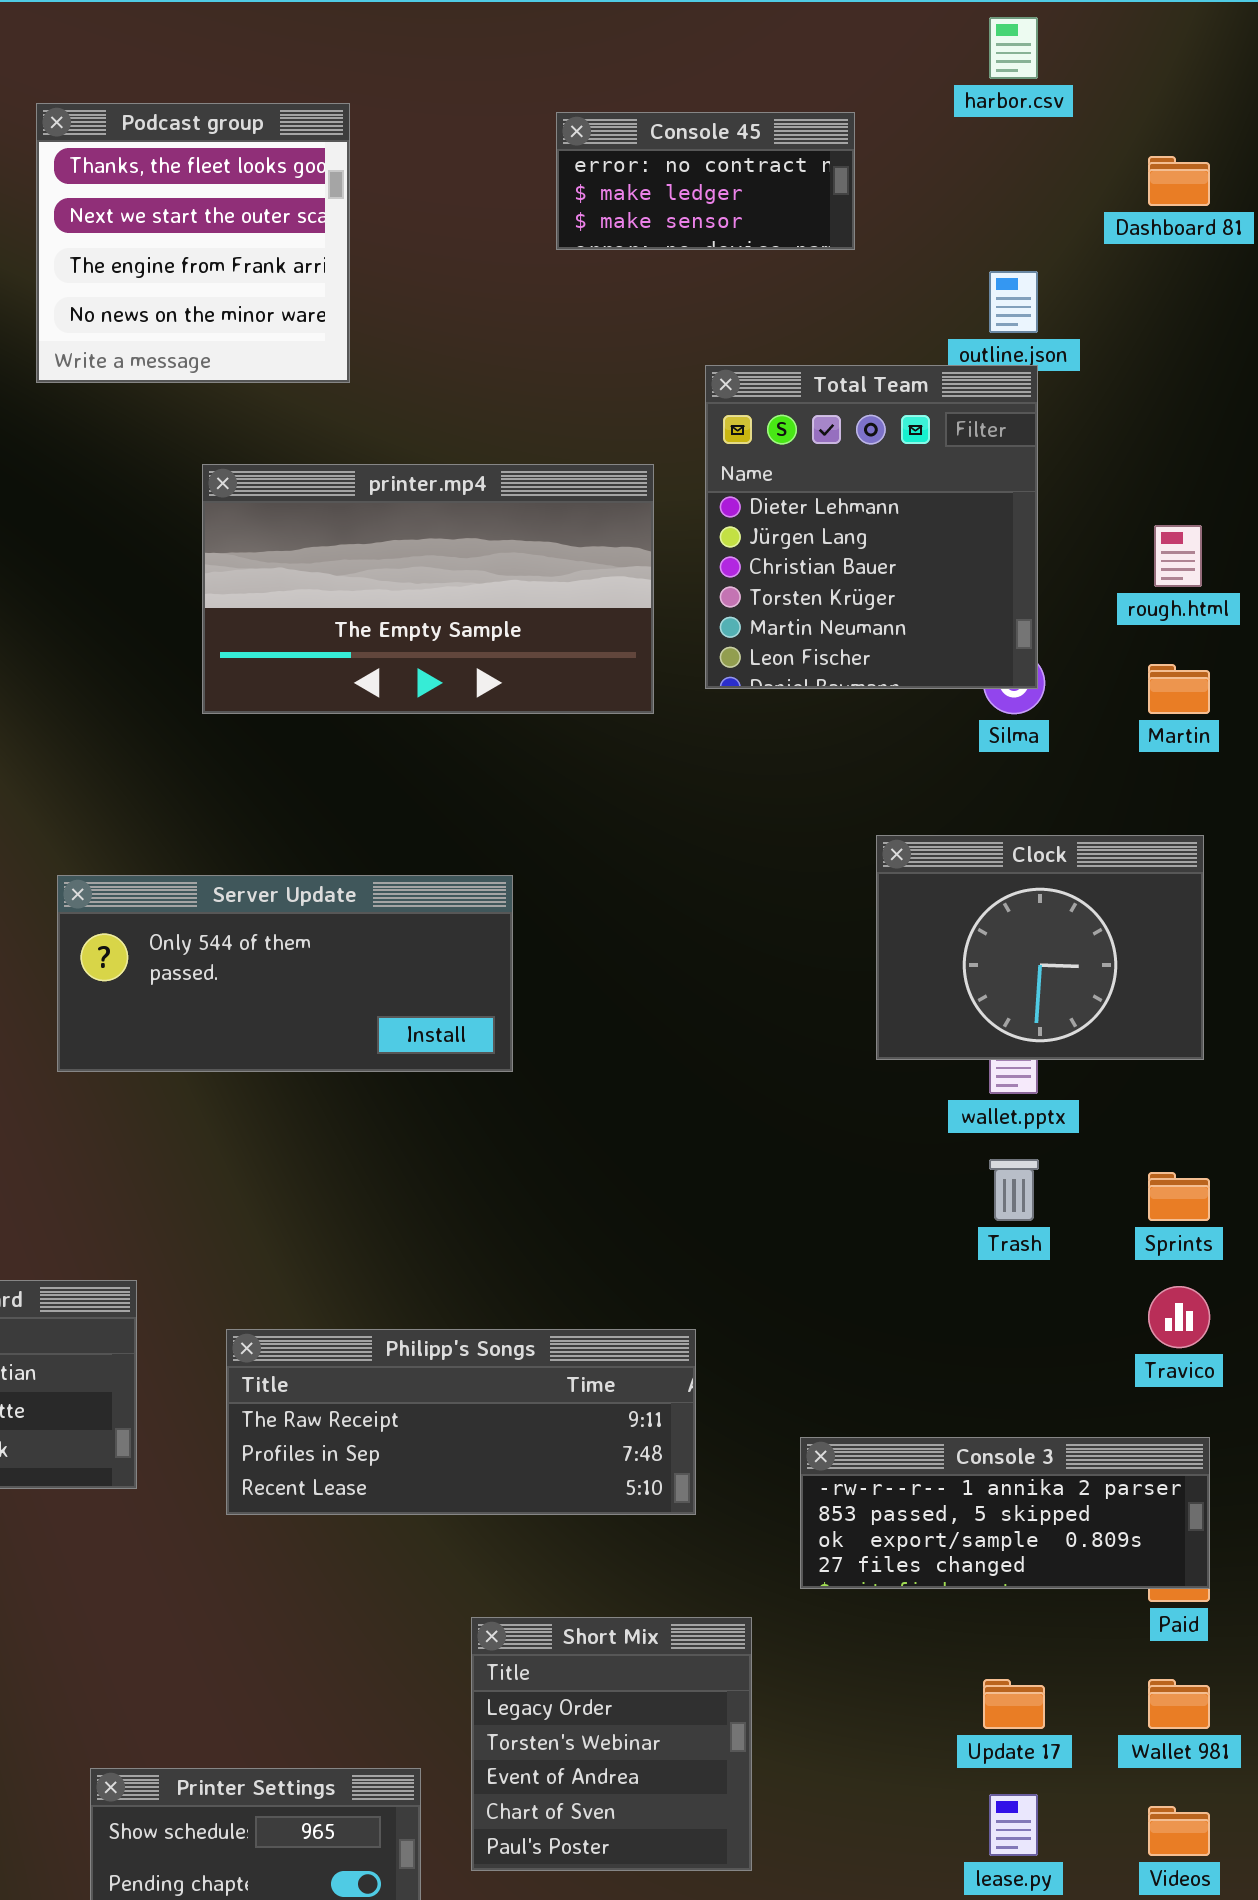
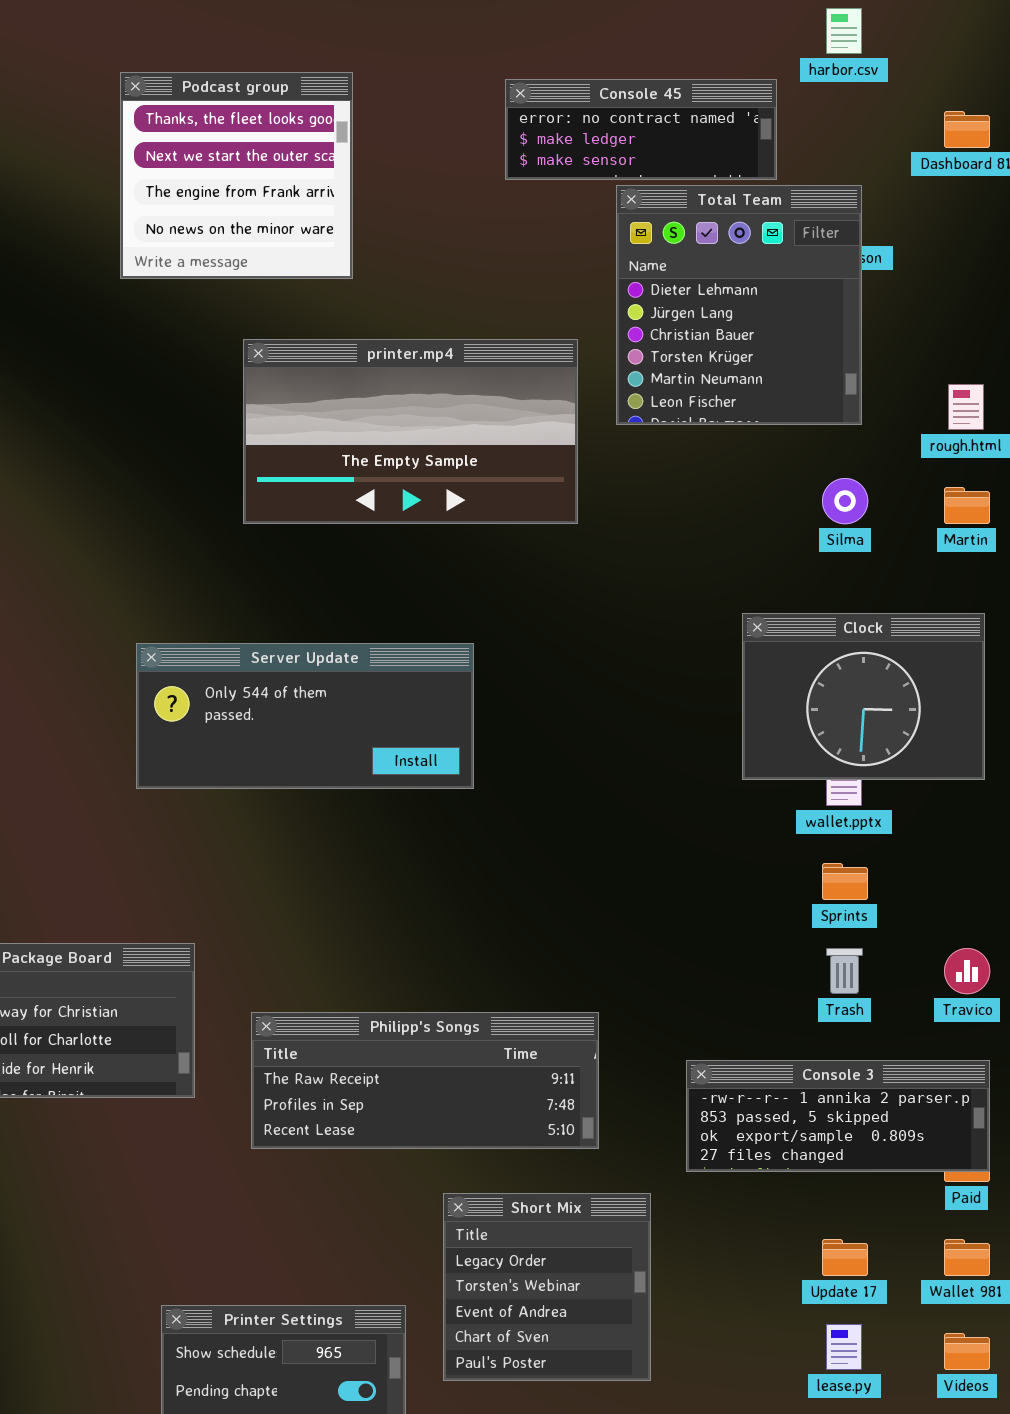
Console 45: [556,112,855,250] -> [505,79,777,180], resized
Total Team: [705,365,1038,689] -> [616,185,862,425], moved
Trash: [989,1159,1039,1221] -> [826,948,863,994], moved
Sprints: [1148,1172,1210,1221] -> [822,863,868,900], moved
Philipp's Songs: [226,1329,696,1515] -> [251,1012,599,1149], moved

